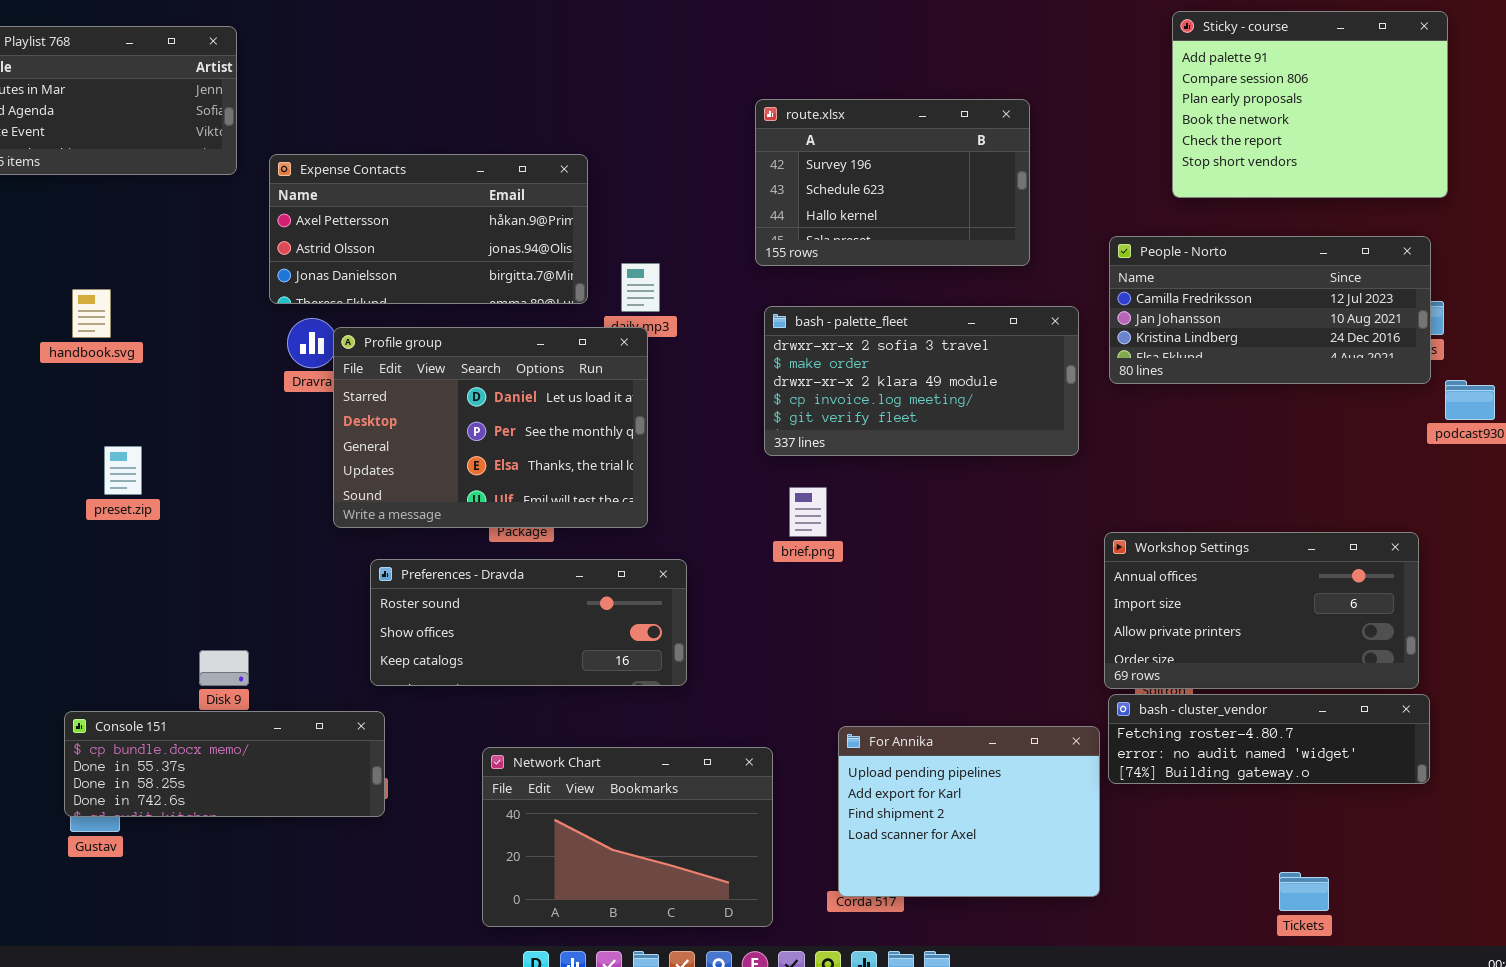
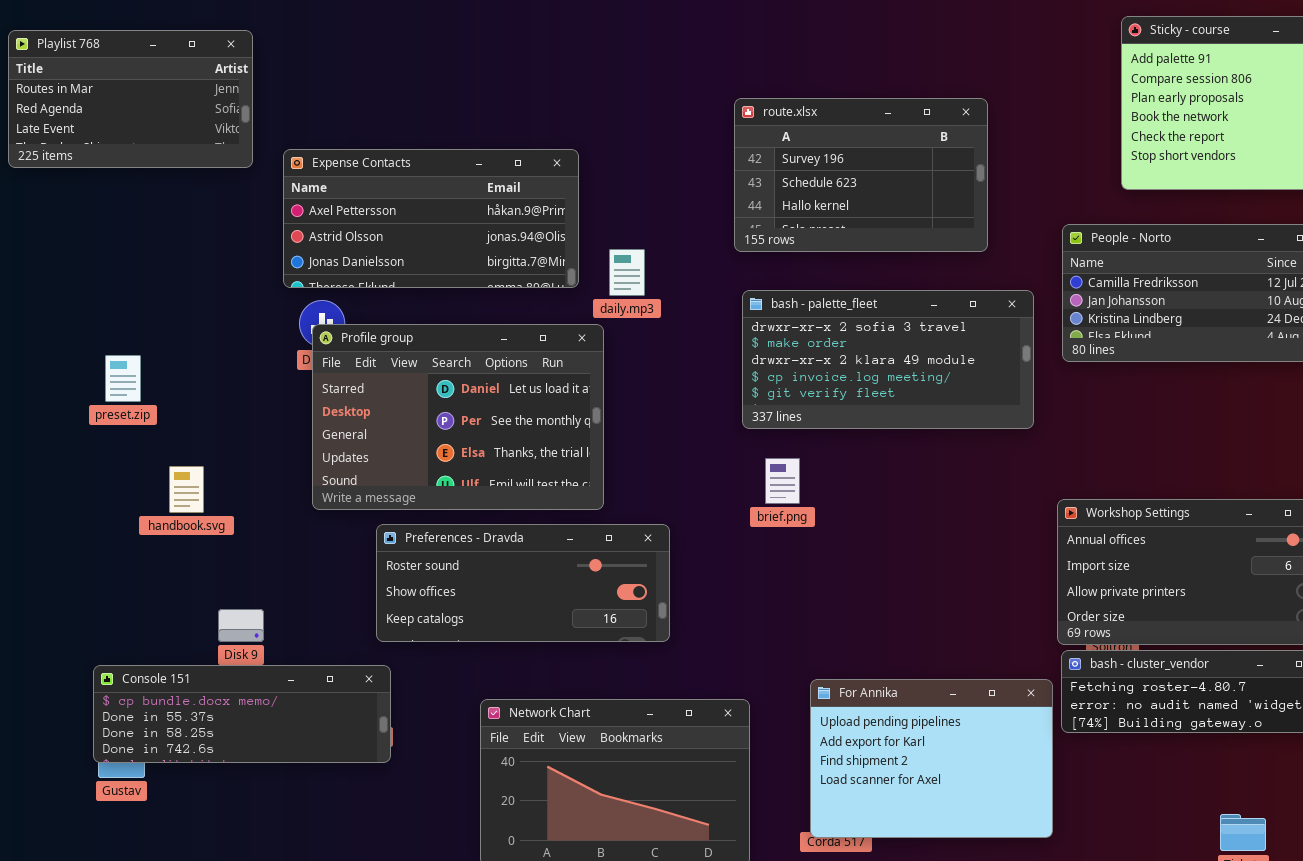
handbook.svg: [72,289,111,338] -> [169,466,204,513], moved
Profile group: [333,327,648,528] -> [312,324,604,510], moved
preset.zip: [104,446,142,495] -> [105,355,141,402], moved

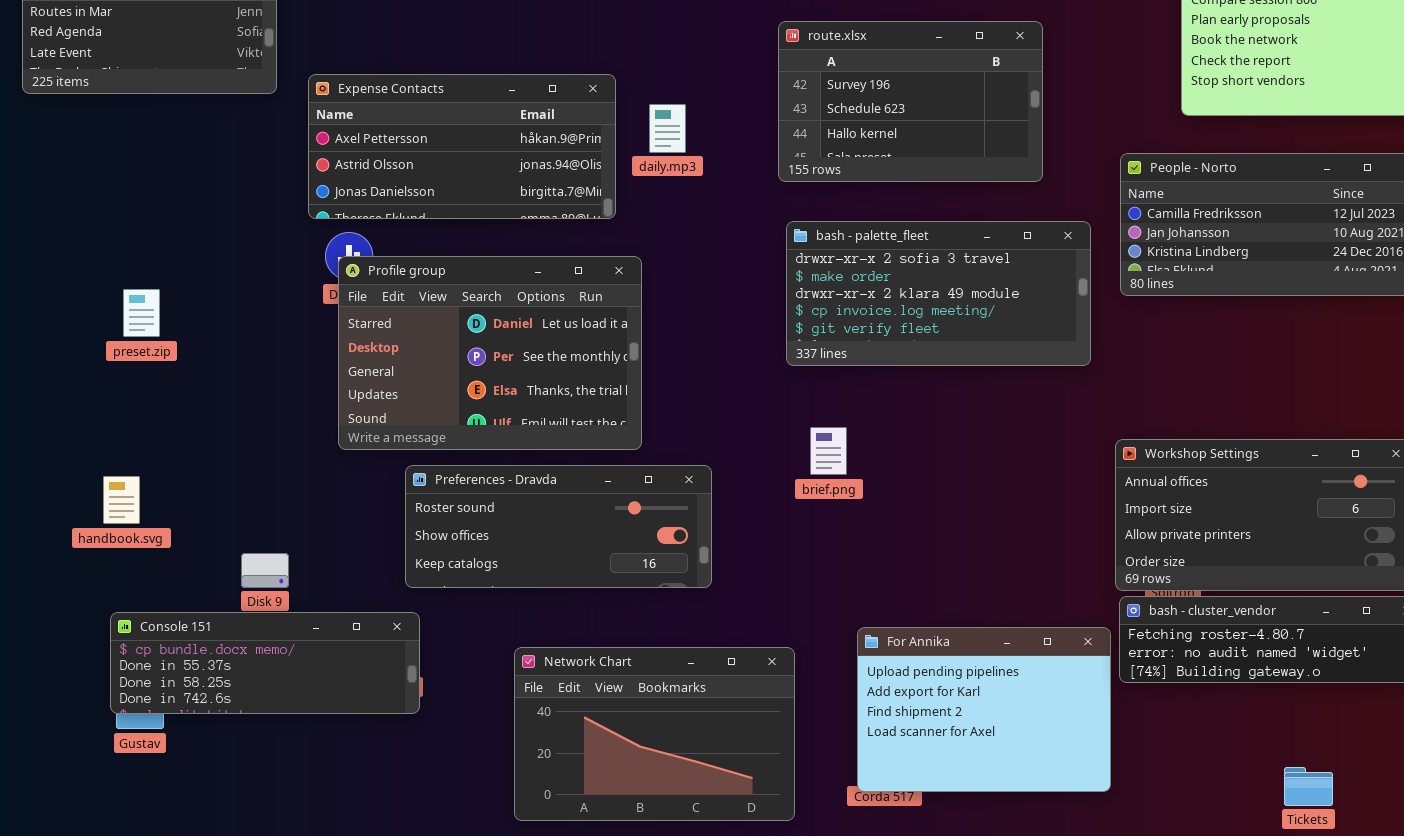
daily.mp3: [609,249,645,296] -> [649,104,686,153], moved
brief.png: [765,458,800,504] -> [810,427,847,475], moved
handbook.svg: [169,466,204,513] -> [103,476,140,524], moved

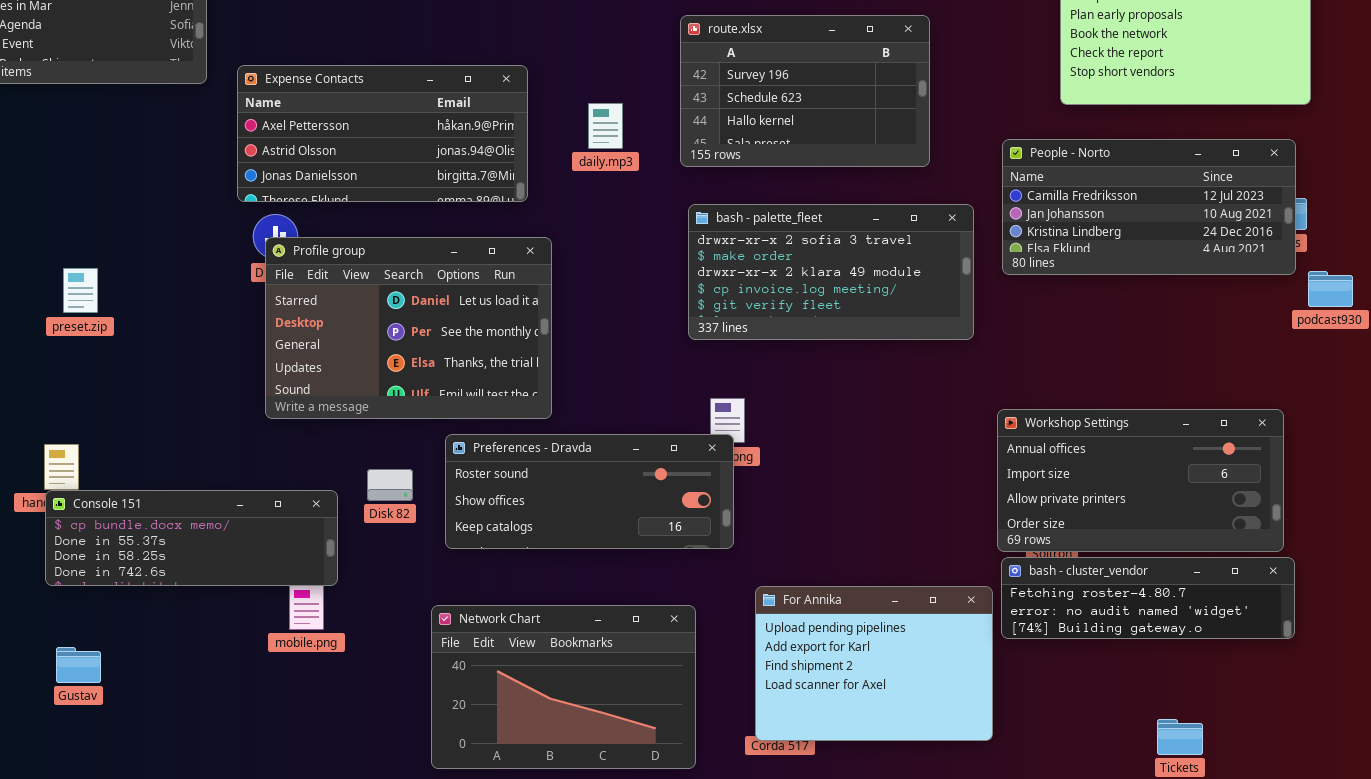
daily.mp3: [649,104,686,153] -> [588,103,623,149], moved
Preferences - Dravda: [405,465,712,588] -> [445,434,734,549], moved
Console 151: [110,612,420,714] -> [45,490,338,586], moved

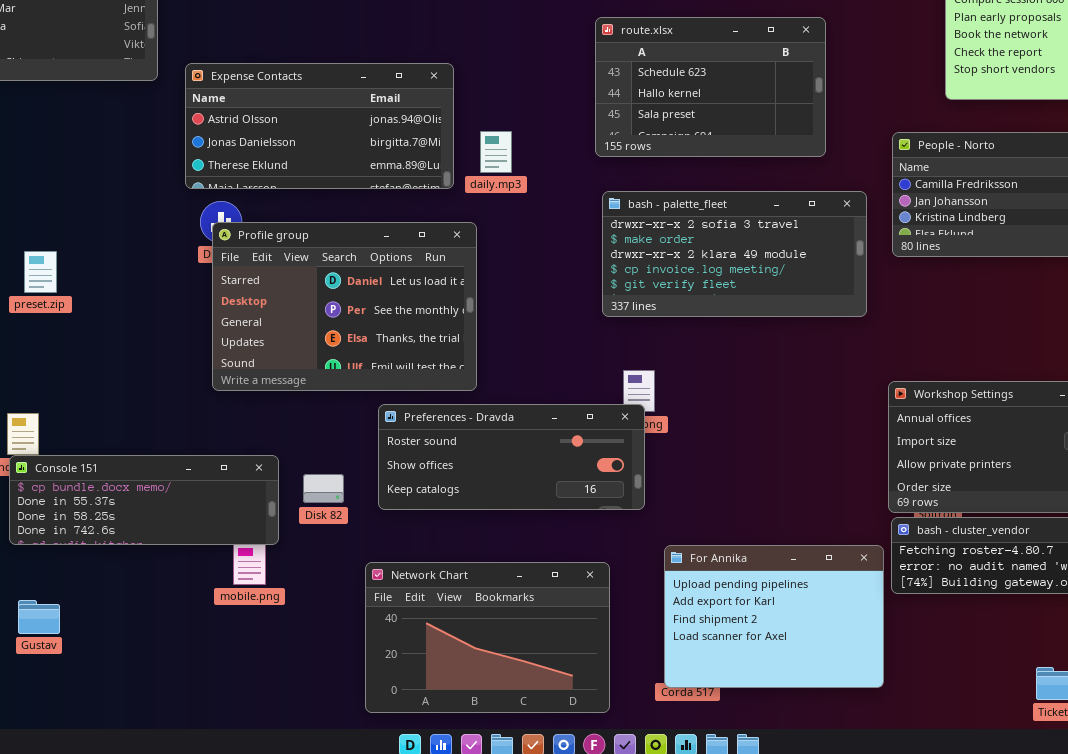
route.xlsx: [680,15,930,167] -> [595,17,826,157], scrolled down 1 row
Expense Contacts: [237,65,528,202] -> [185,63,454,189], scrolled down 1 row
daily.mp3: [588,103,623,149] -> [480,131,512,173], moved
Disk 82: [367,469,413,501] -> [303,474,344,503], moved

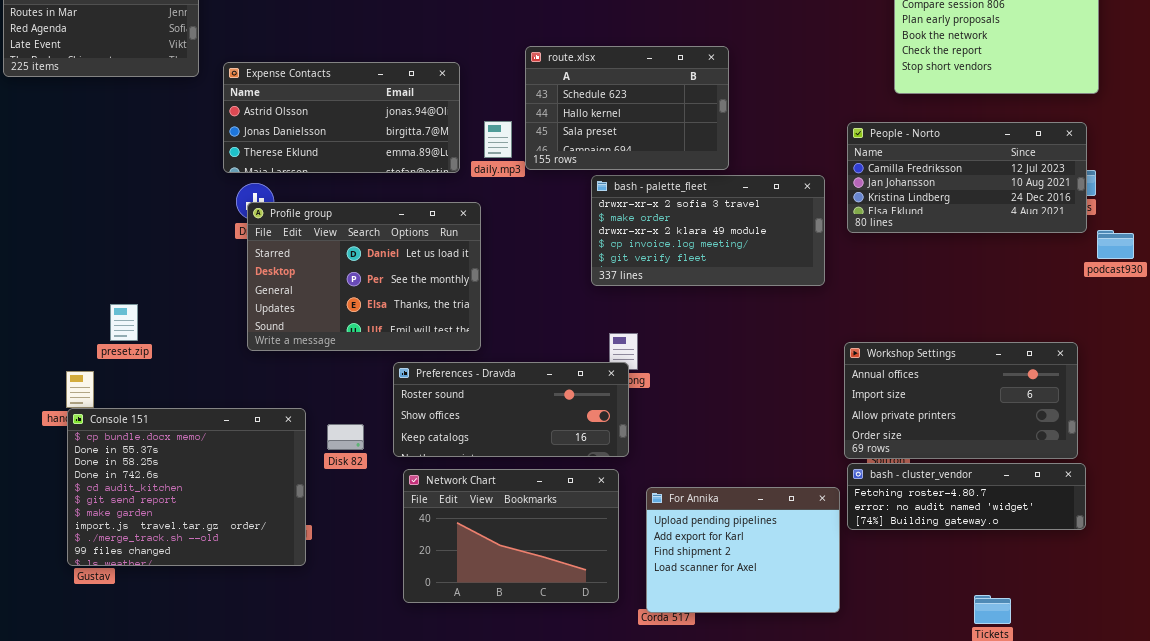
route.xlsx: [595,17,826,157] -> [525,46,729,170], moved
preset.zip: [24,251,57,293] -> [110,304,138,341], moved
Console 151: [9,455,279,545] -> [67,408,306,566], resized
Network Chart: [365,562,610,713] -> [403,469,619,603], moved

